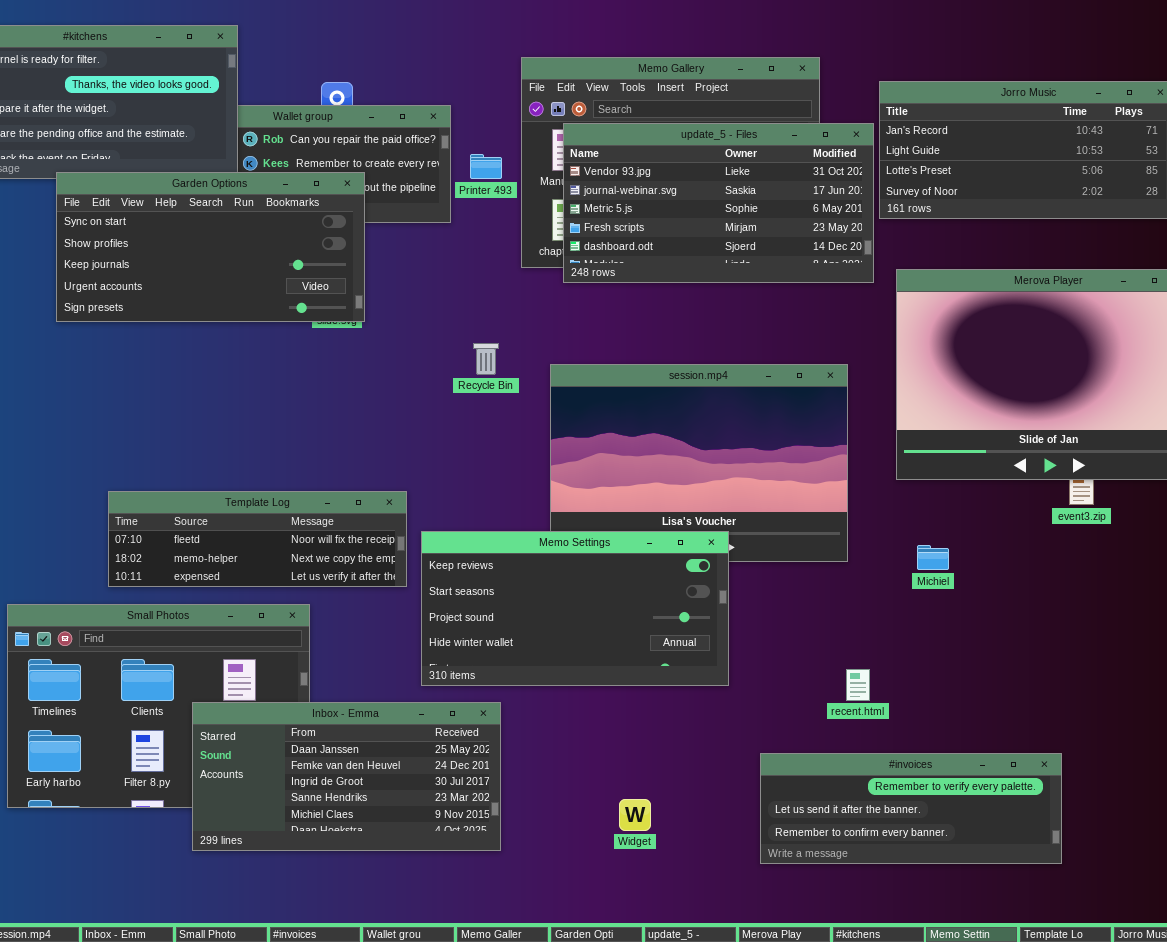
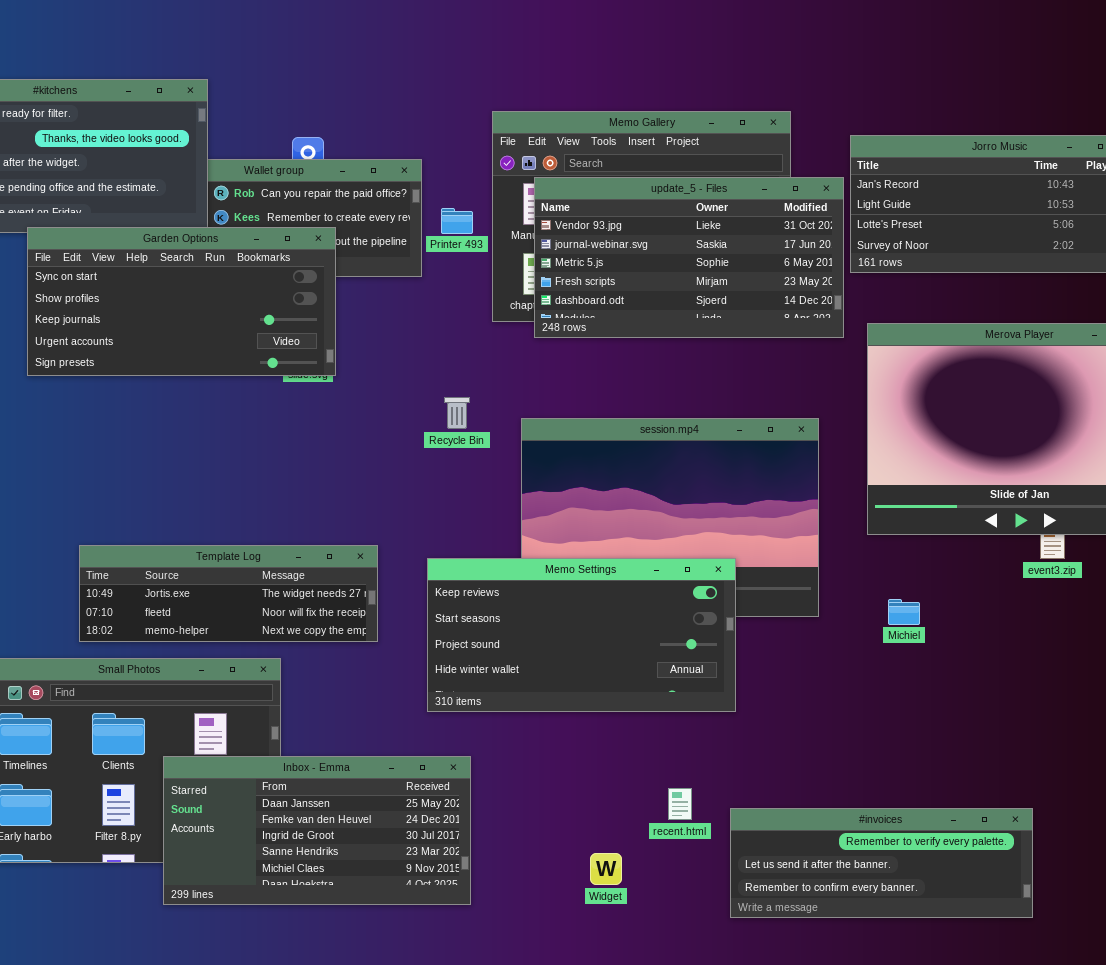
Template Log: [108,491,407,587] -> [79,545,378,642], scrolled up 1 row
Memo Settings: [421,531,729,686] -> [427,558,736,712], moved
recent.html: [846,669,870,701] -> [668,788,692,820], moved

